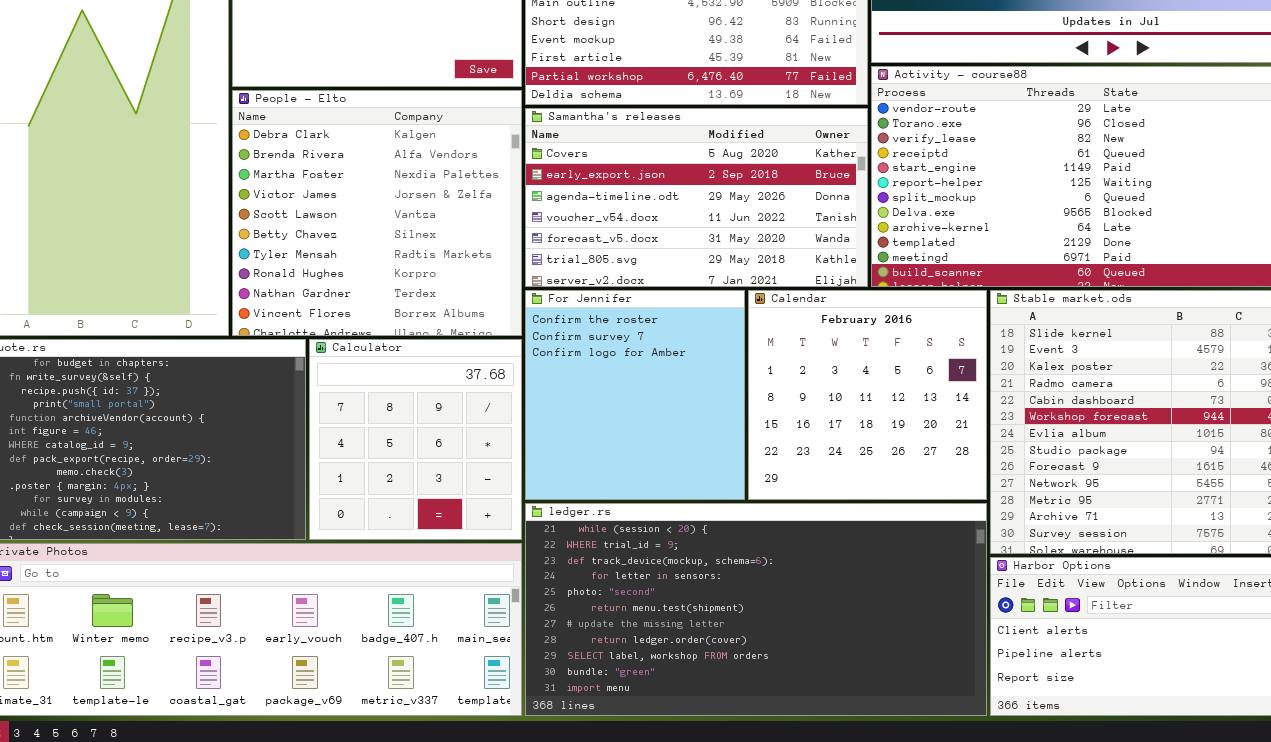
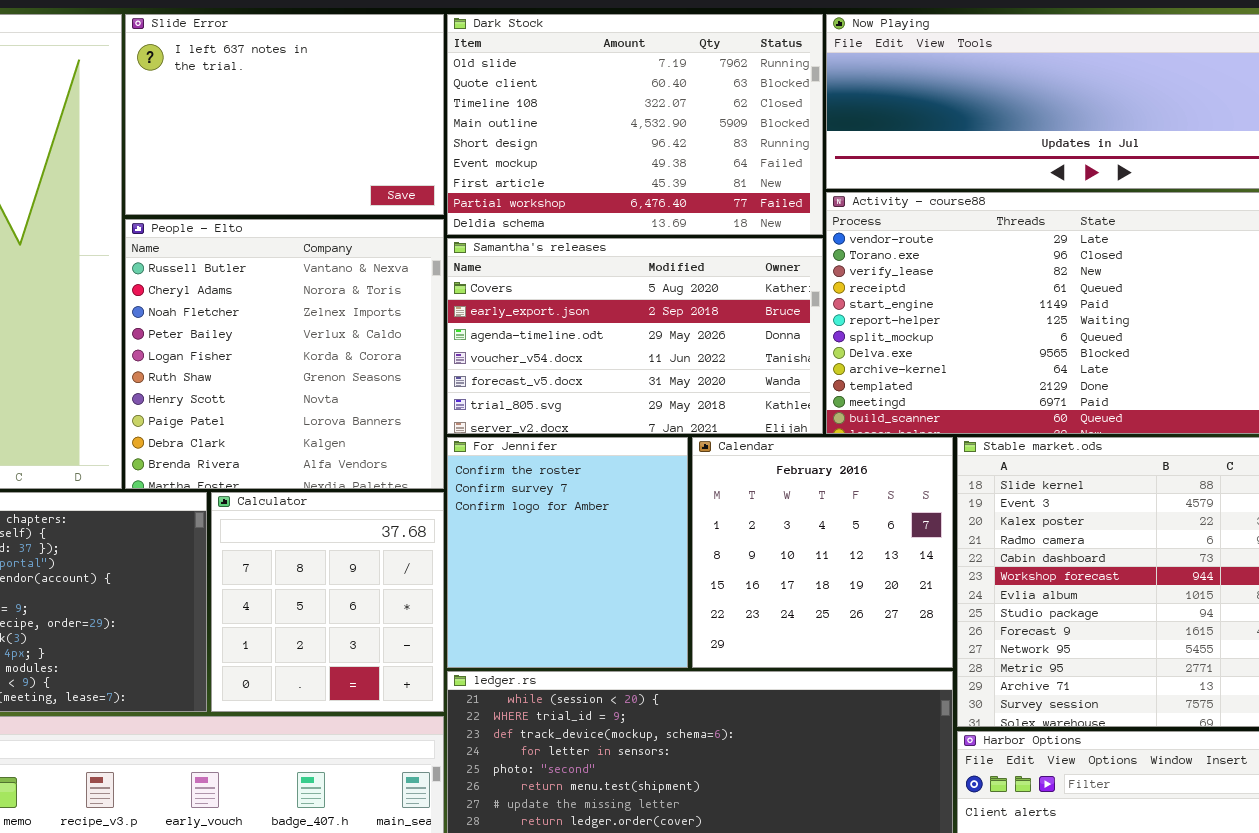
People - Elto: [232,90,522,336] -> [125,219,444,489], scrolled up 8 rows

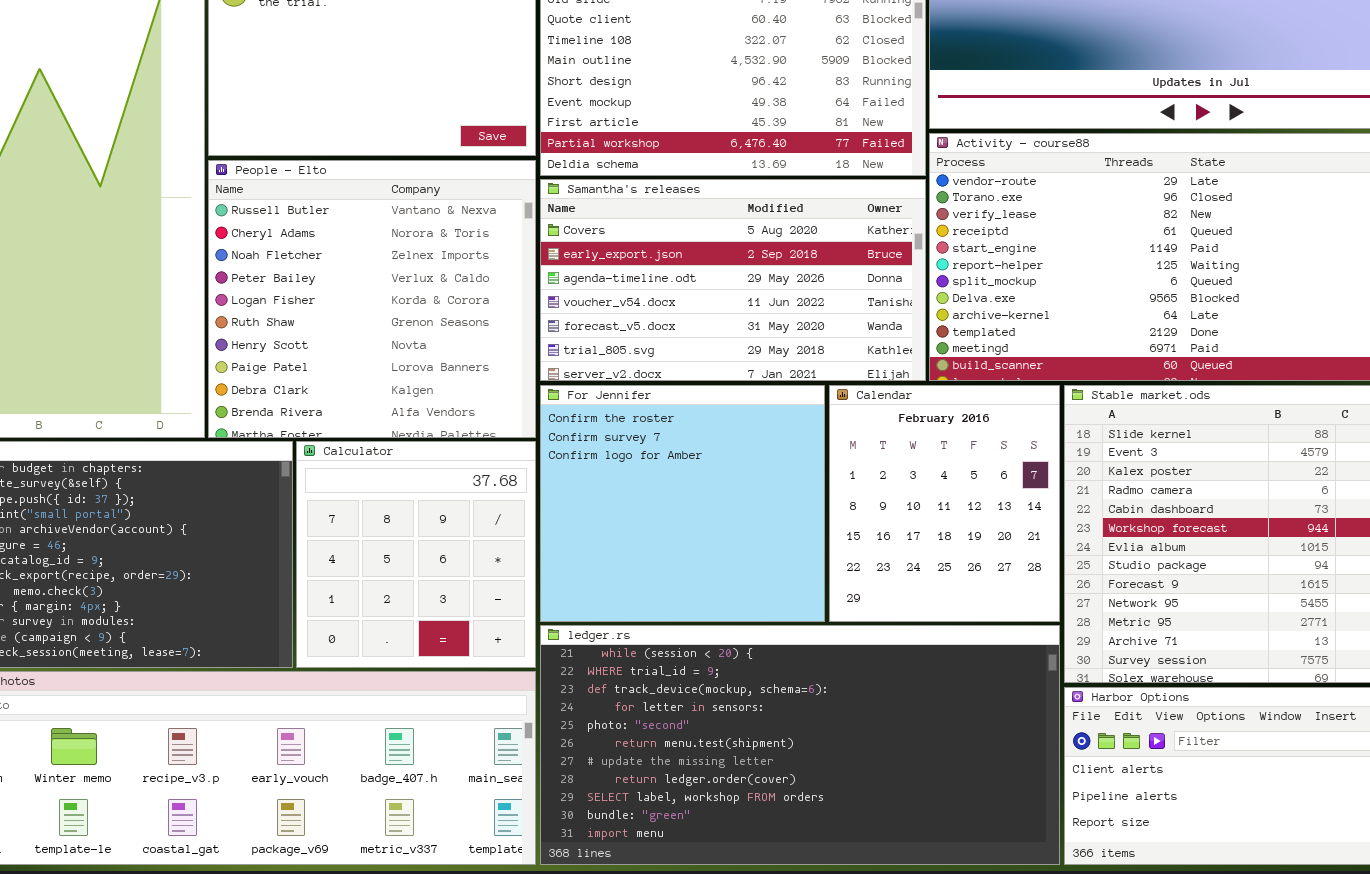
For Jennifer: [447,437,688,668] -> [540,385,825,622], resized
Calendar: [692,437,953,668] -> [829,385,1060,622], resized

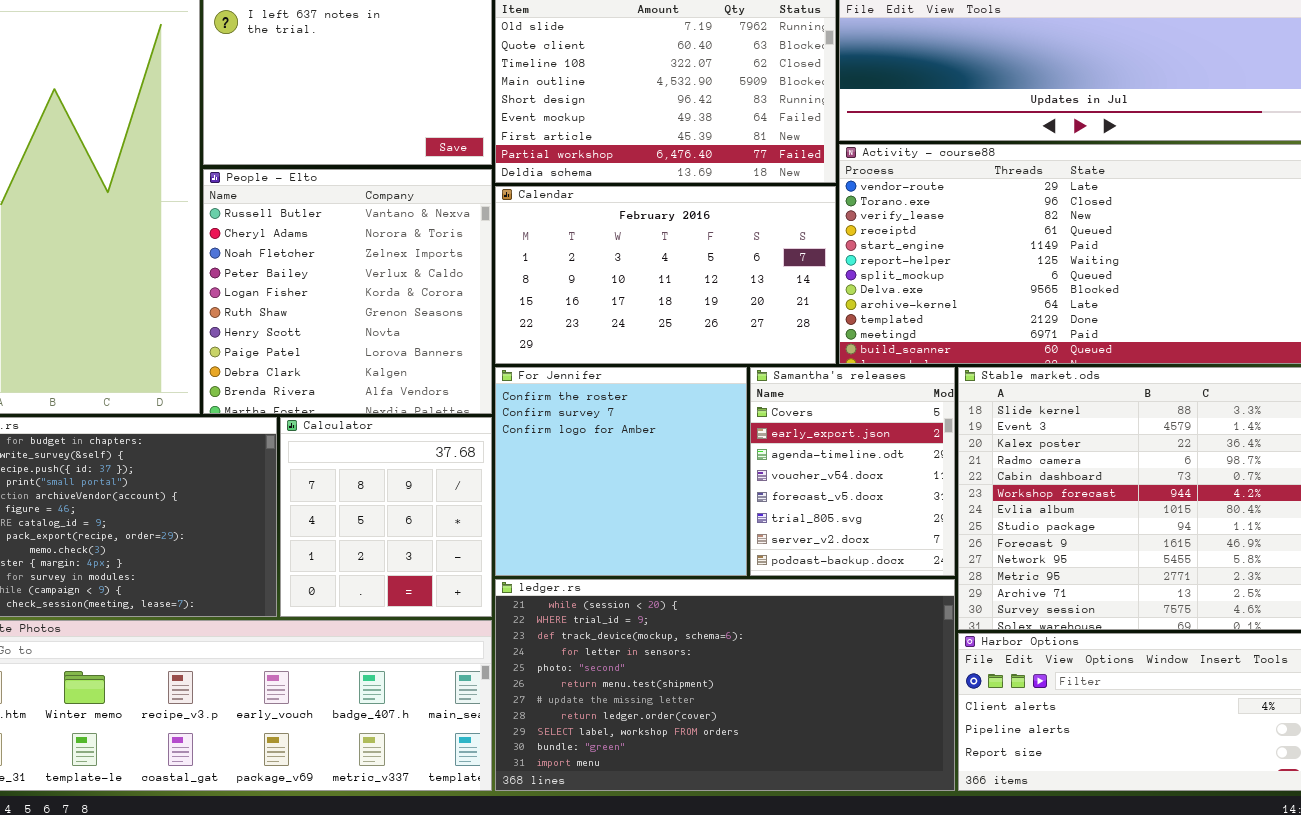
Samantha's releases: [540,179,926,381] -> [750,367,955,576], moved, resized
Calendar: [829,385,1060,622] -> [495,186,836,364], moved, resized

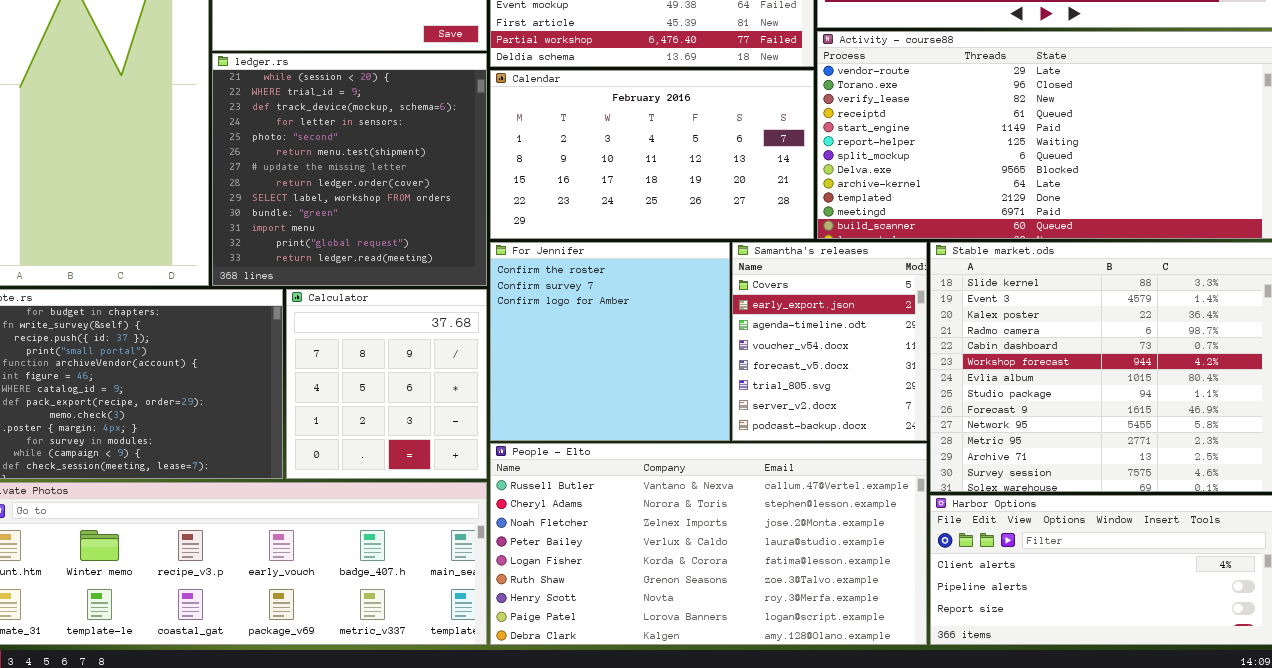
People - Elto: [203,169,492,414] -> [490,443,927,645], moved, resized
ledger.rs: [495,579,955,791] -> [212,53,487,286], moved, resized

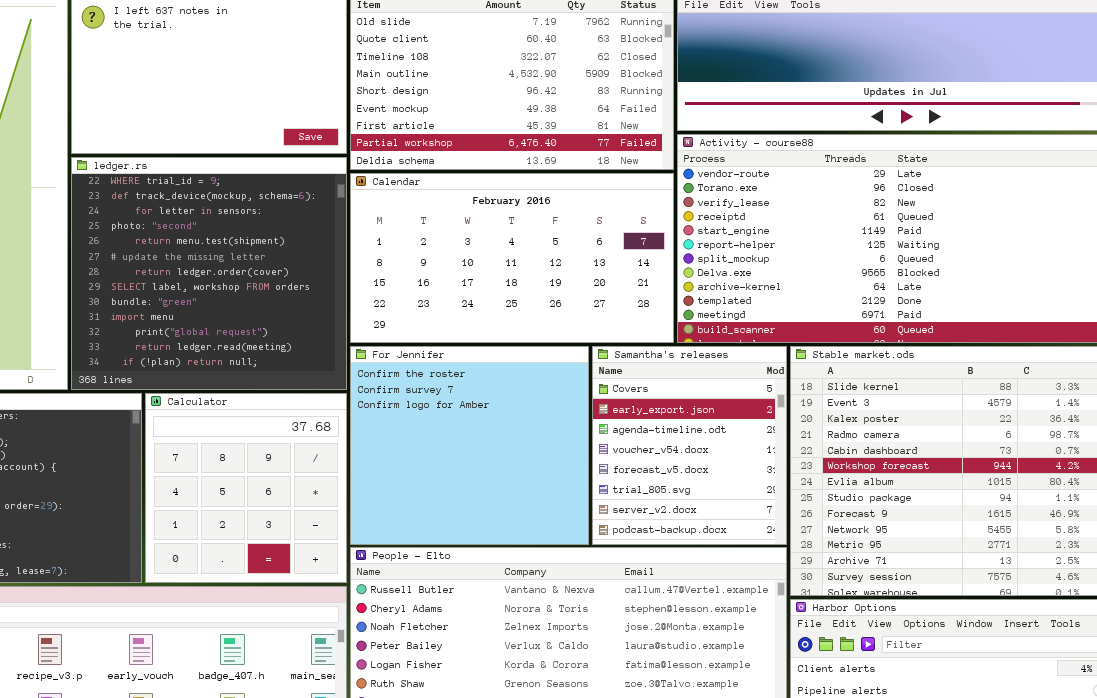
ledger.rs: [212,53,487,286] -> [71,157,347,390], scrolled down 1 row

